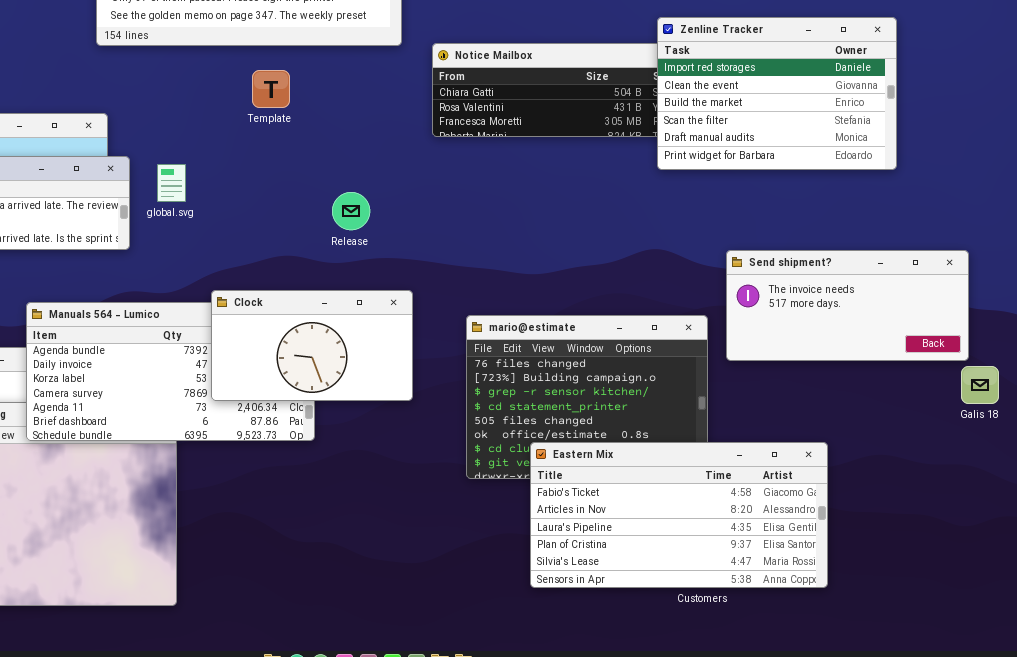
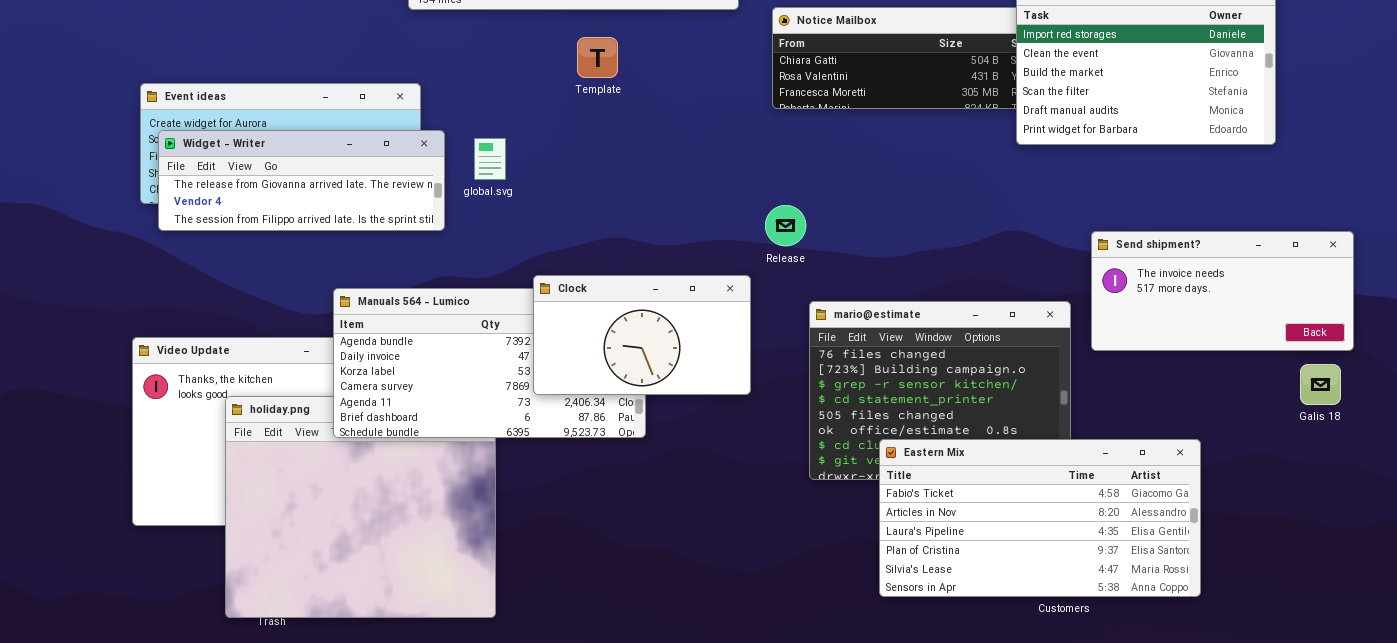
Release: [332,192,370,230] -> [765,205,806,246], moved
Galis 18: [961,366,999,404] -> [1300,364,1341,405], moved

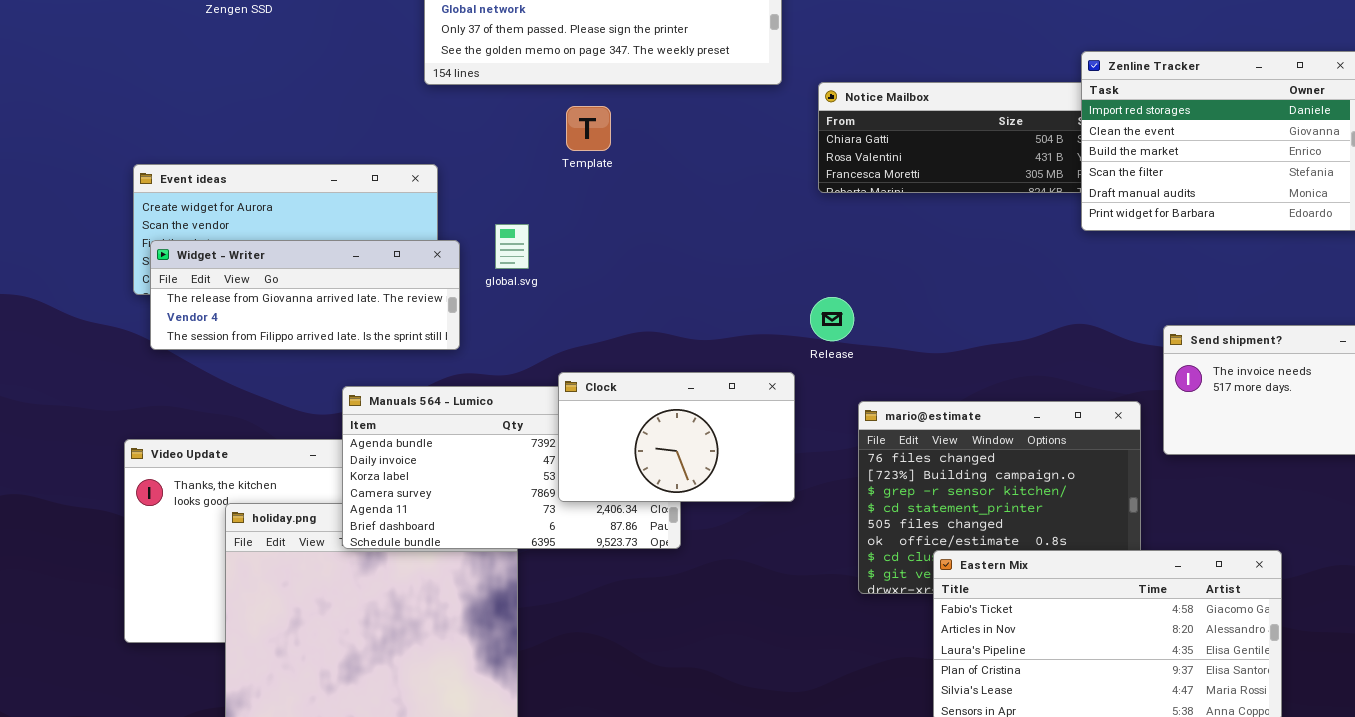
Template: [577,37,618,78] -> [566,106,611,151], moved
Widget - Writer: [158,130,445,231] -> [150,240,460,350], moved

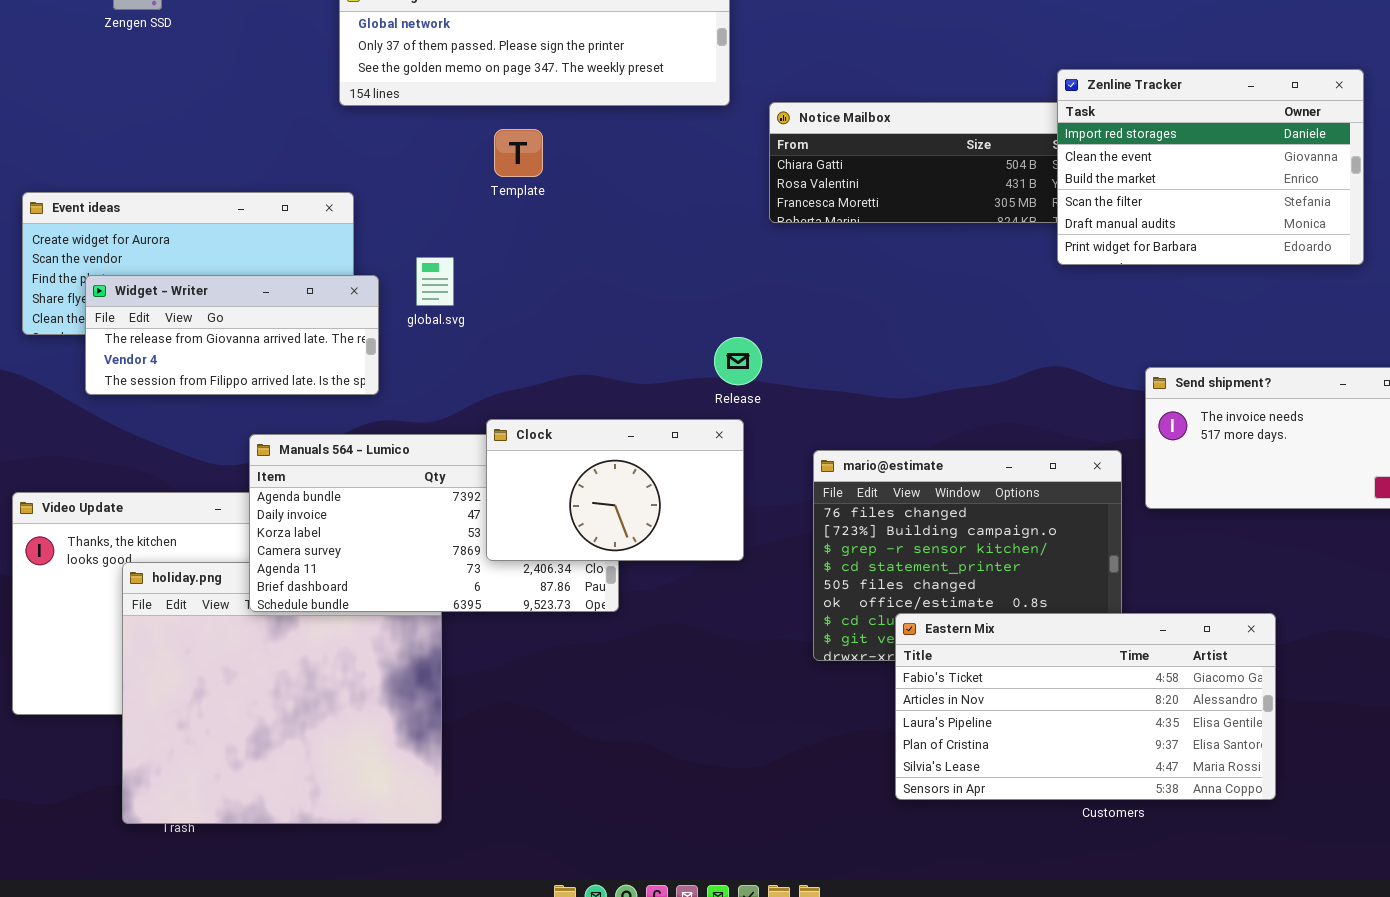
Widget - Writer: [150,240,460,350] -> [85,275,379,395], resized
Release: [810,297,854,341] -> [714,337,762,385], moved

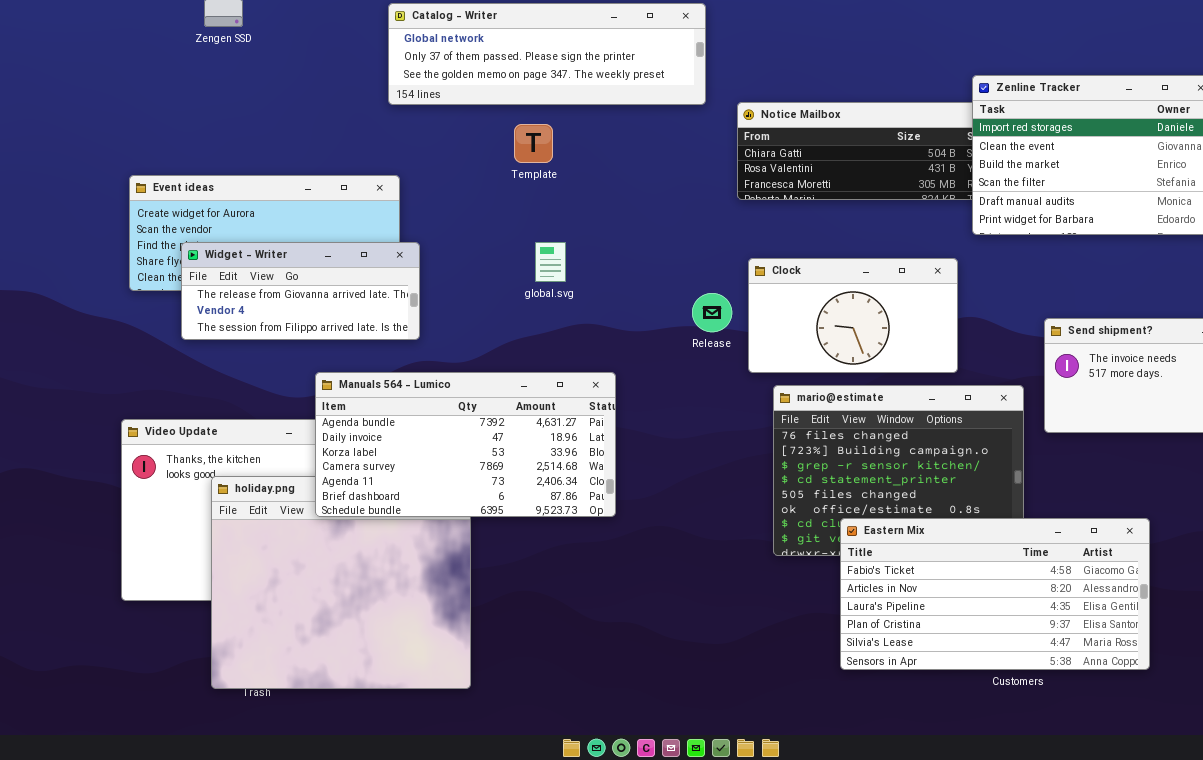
global.svg: [416,257,454,306] -> [535,242,566,282], moved
Clock: [486,419,744,561] -> [748,258,958,373], moved

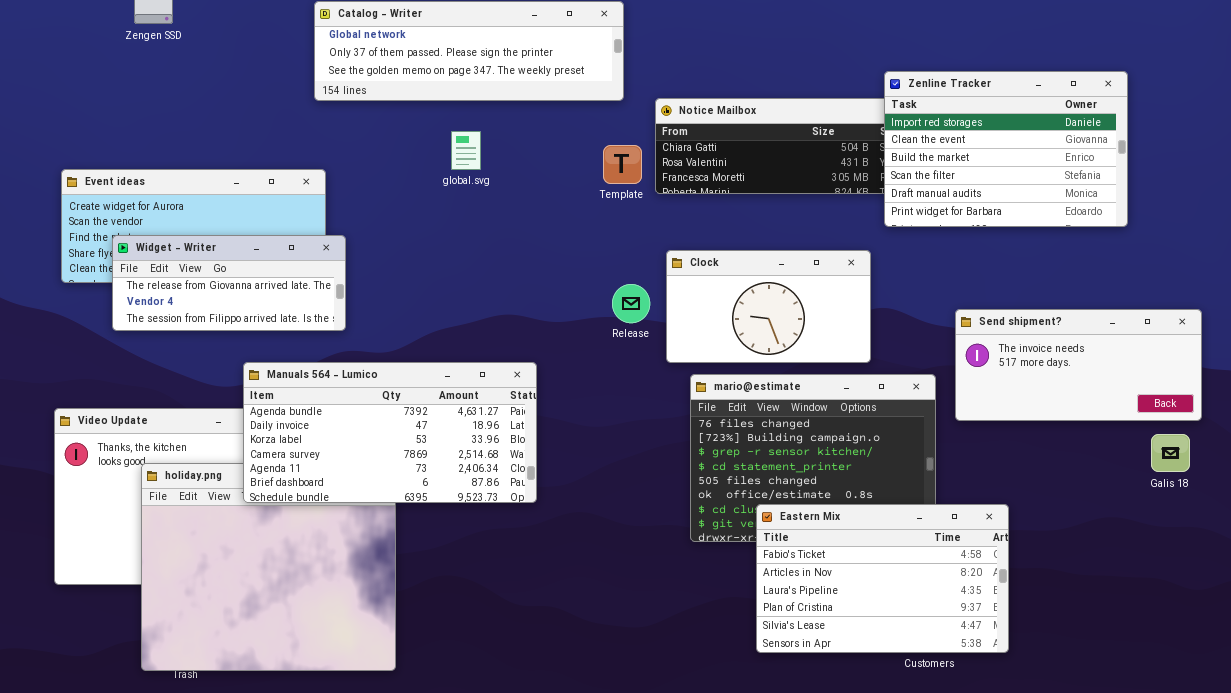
Template: [514,124,553,163] -> [603,145,642,184], moved
global.svg: [535,242,566,282] -> [451,131,481,170], moved
Eastern Mix: [840,518,1150,670] -> [756,504,1009,653], resized

